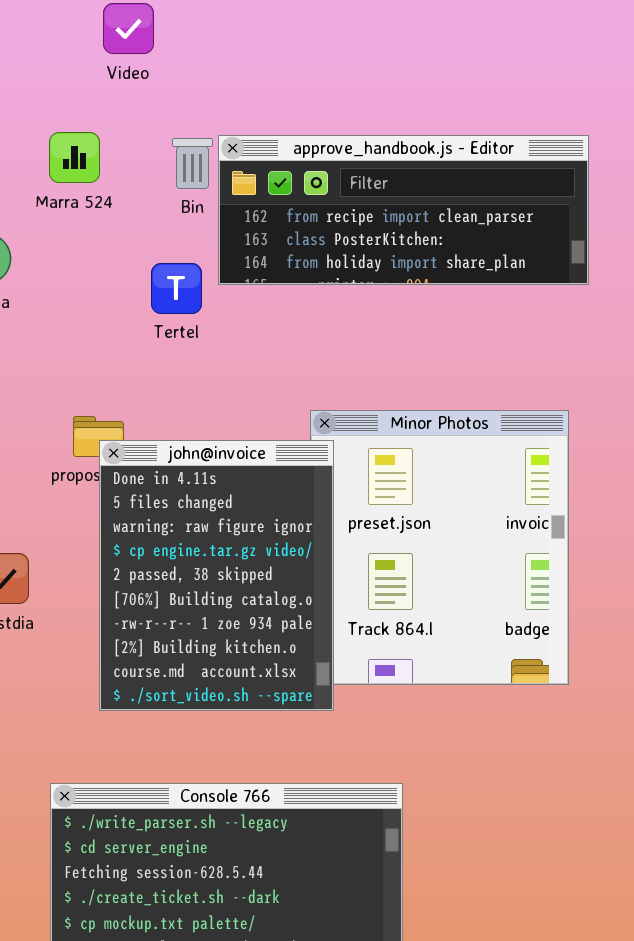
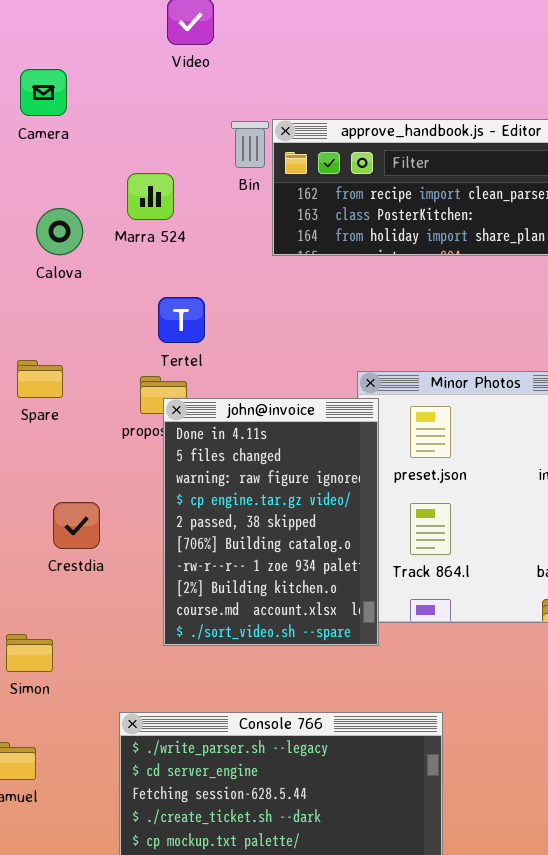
Marra 524: [49,132,100,183] -> [127,173,174,220], moved
Tertel: [151,263,202,314] -> [158,297,205,343], moved

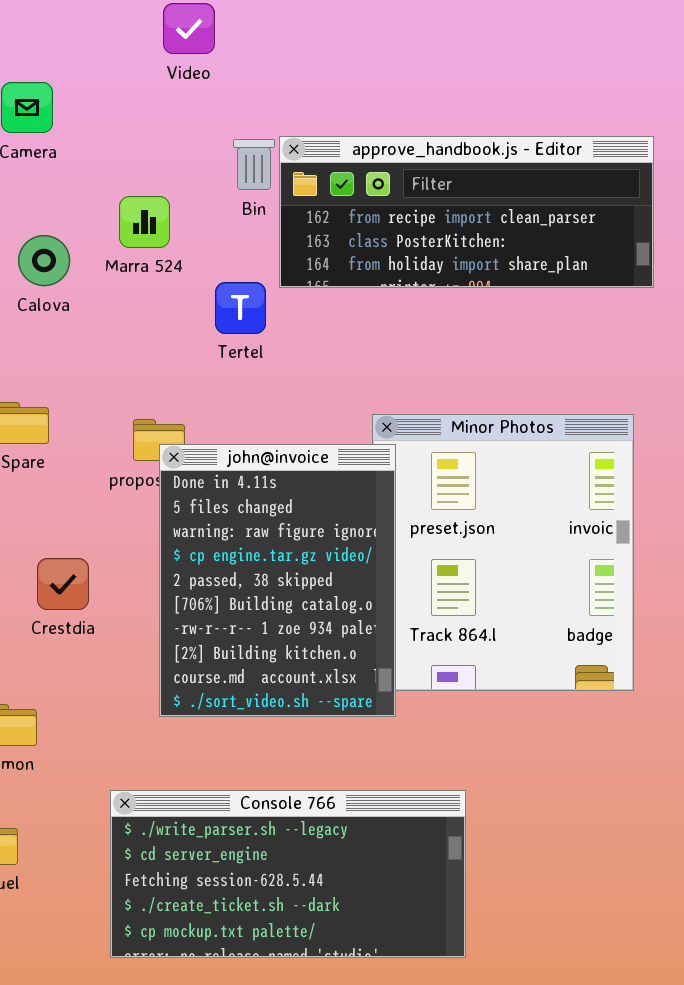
Tertel: [158,297,205,343] -> [215,282,266,334], moved

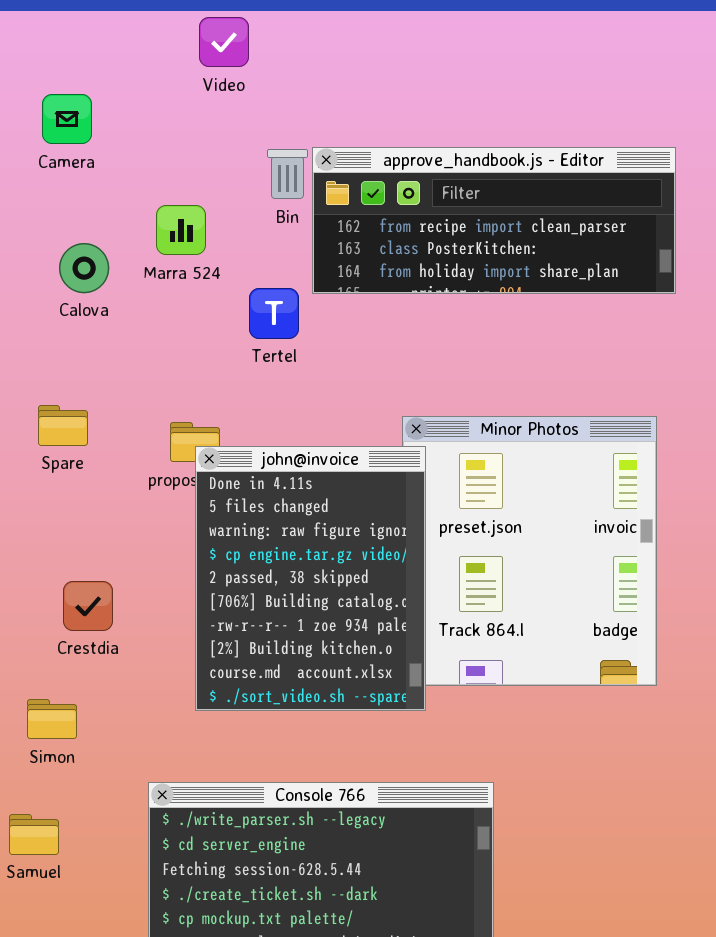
Crestdia: [37,558,89,610] -> [63,581,113,631], moved

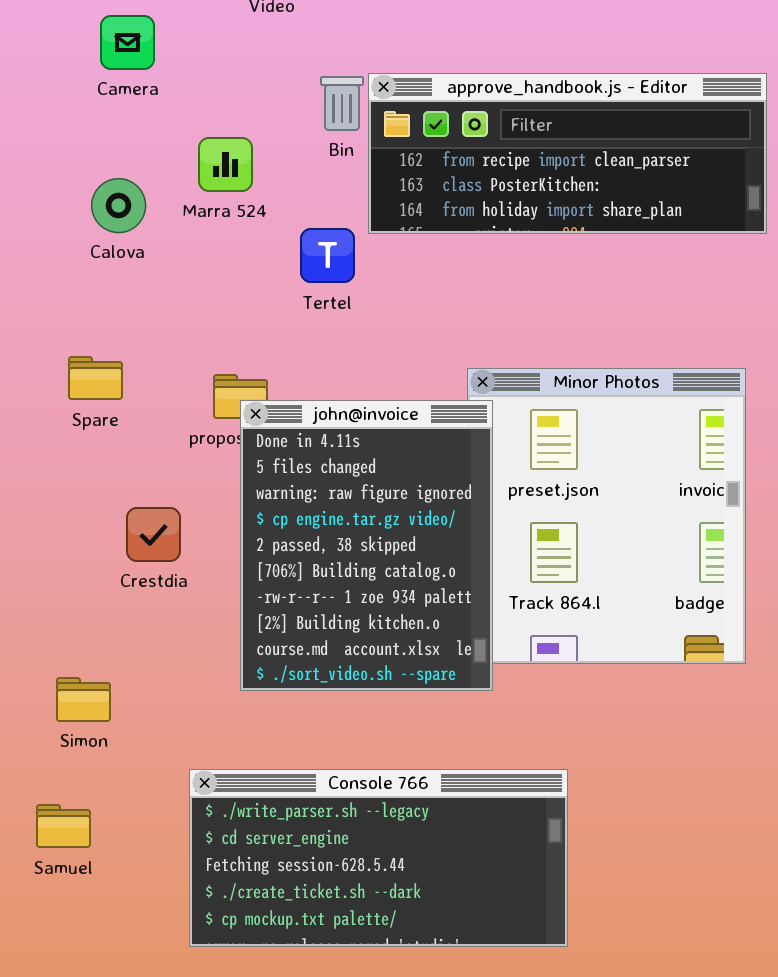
Camera: [42,94,92,144] -> [100,15,155,70], moved
Crestdia: [63,581,113,631] -> [126,507,181,562], moved

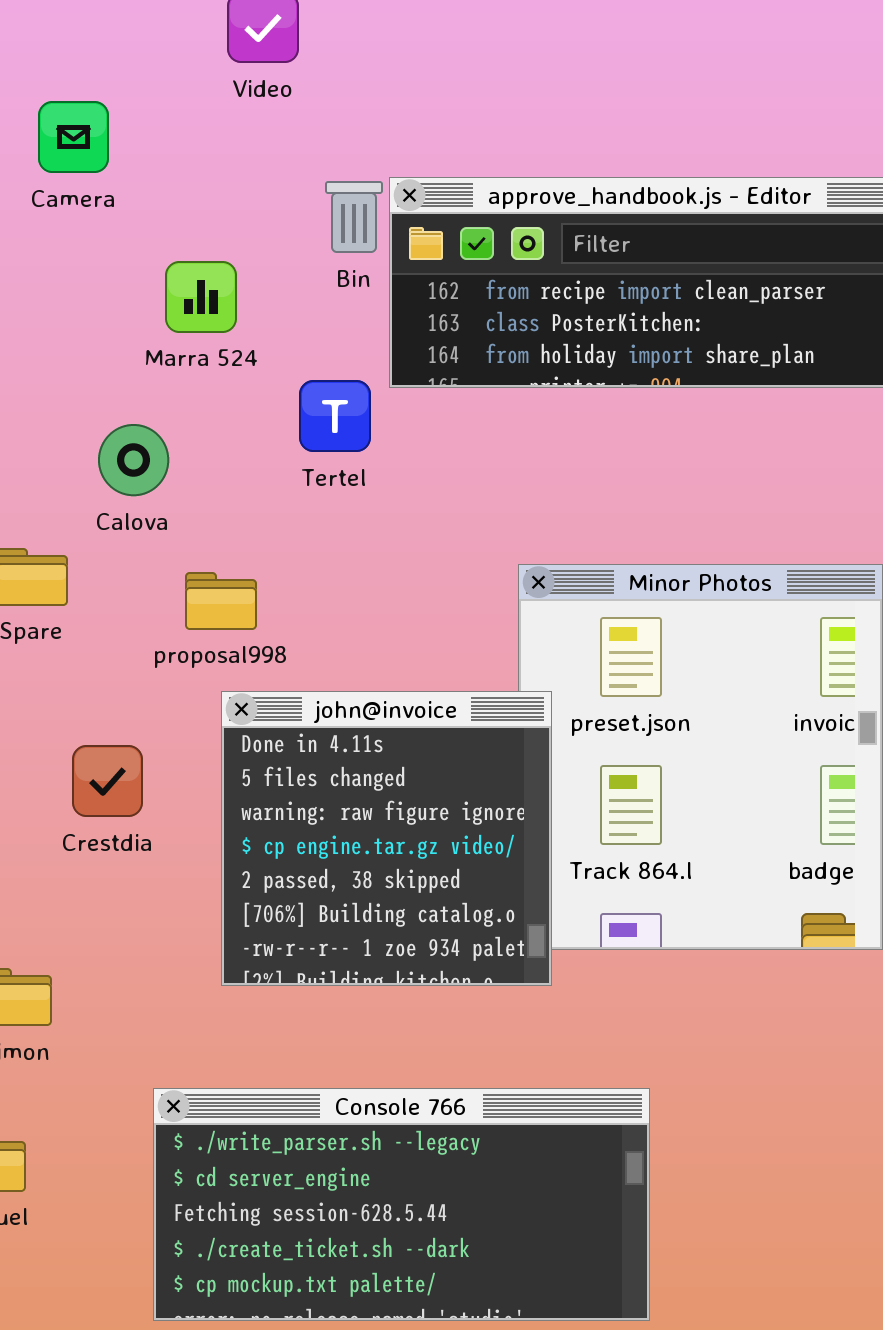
Calova: [91,178,146,233] -> [98,424,169,496], moved
john@invoice: [240,400,493,691] -> [221,691,552,986], resized

